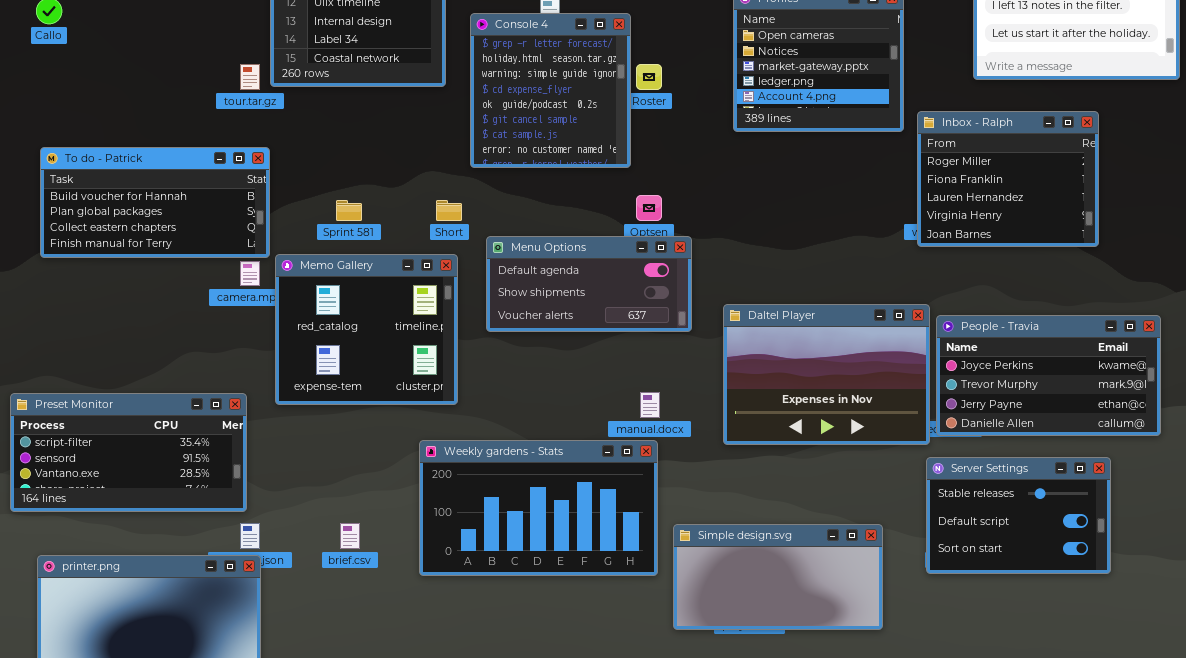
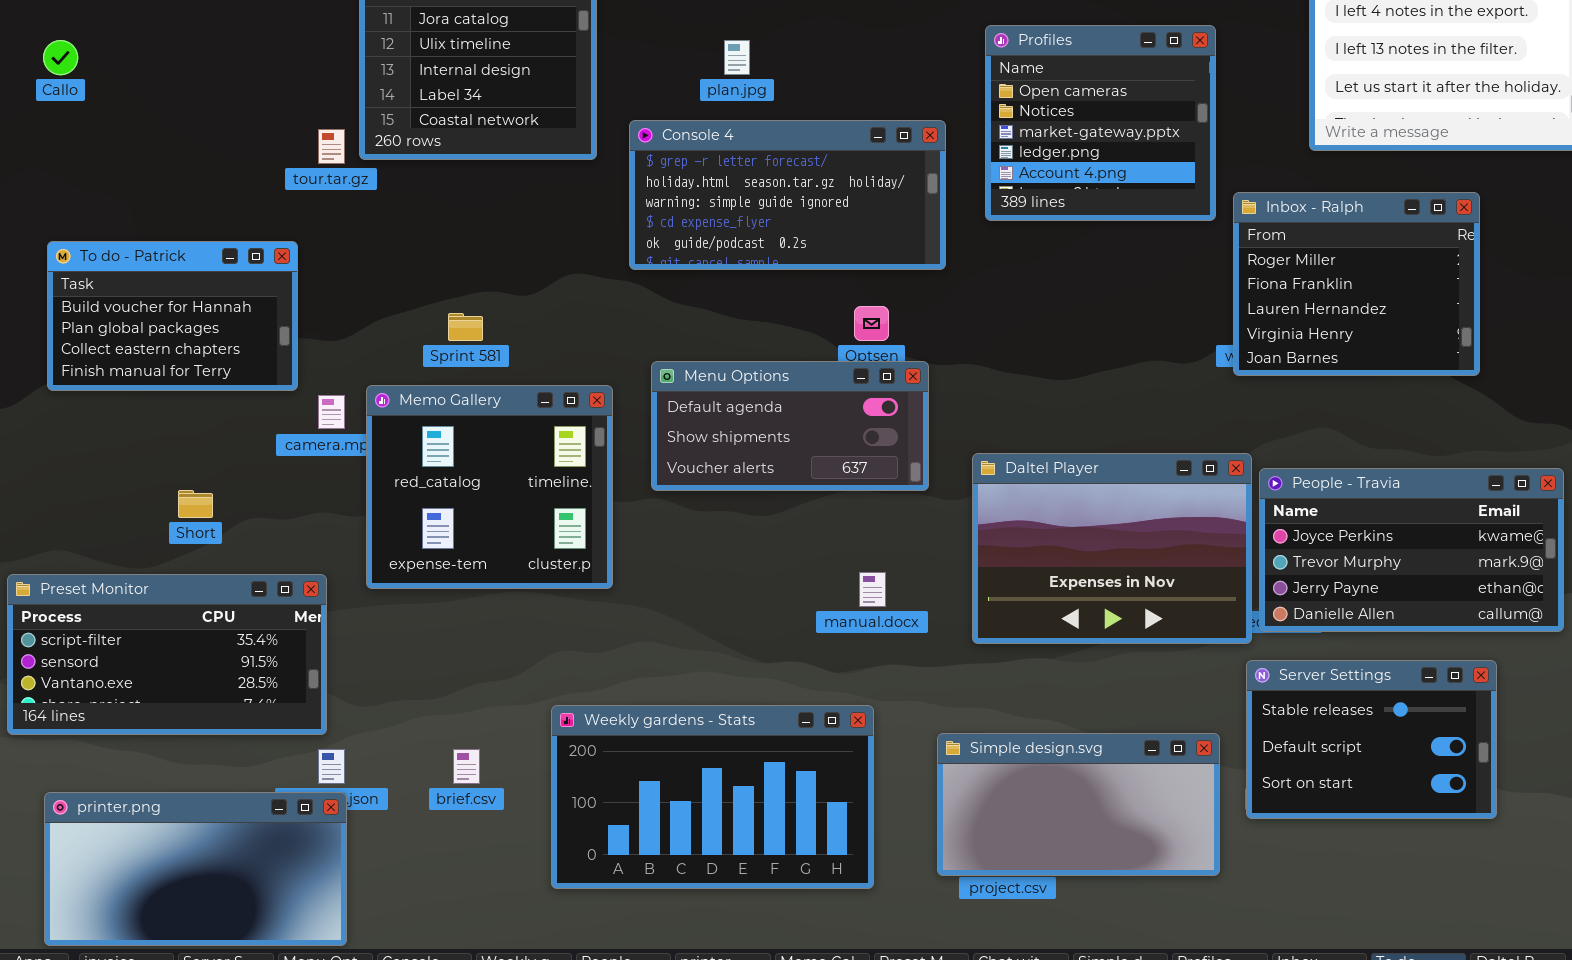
Console 4: [470,13,631,168] -> [629,120,946,270], resized
To do - Patrick: [40,147,270,258] -> [47,241,298,391], resized
Short: [436,200,462,221] -> [178,490,213,518], moved
Weekly gardens - Stats: [419,440,658,576] -> [551,705,874,889], moved
Simple design.svg: [673,524,883,630] -> [937,733,1220,876], moved

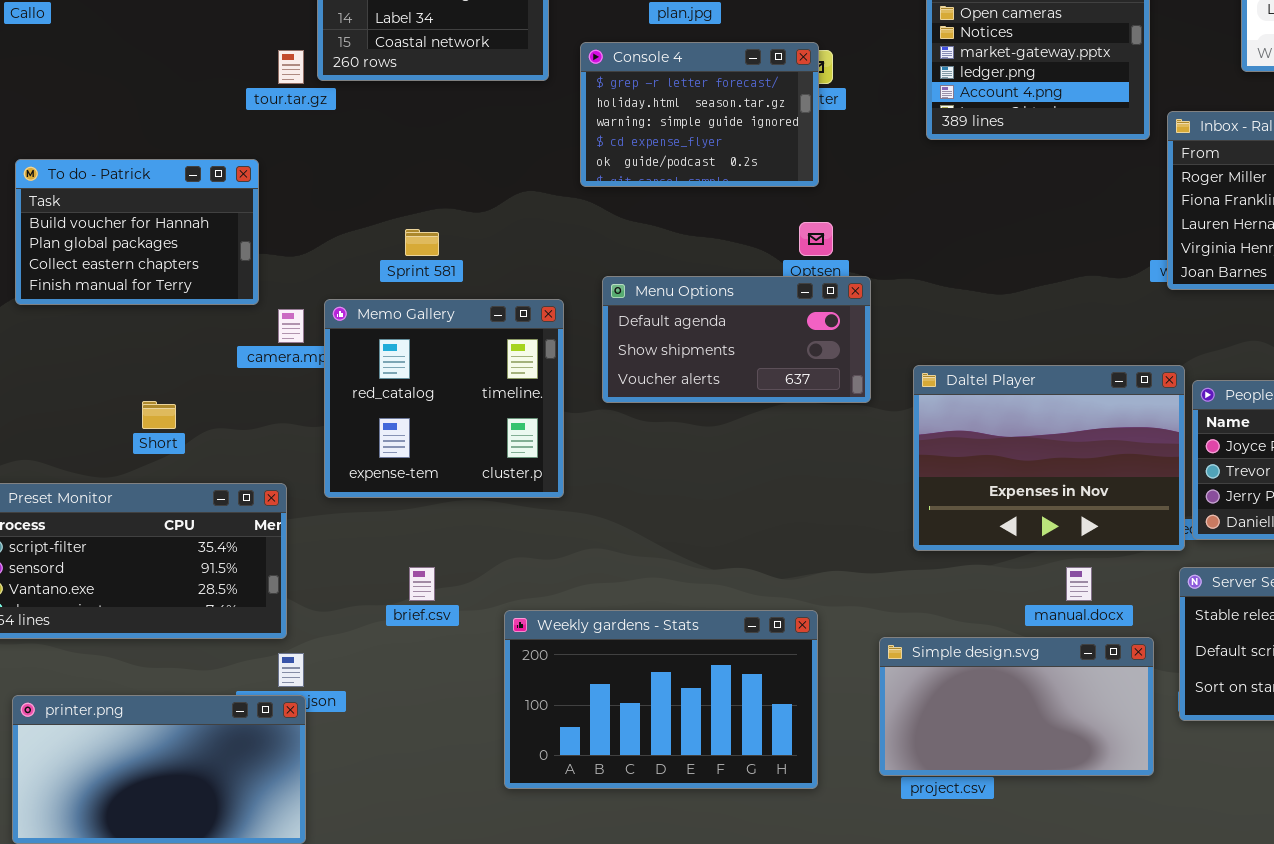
Console 4: [629,120,946,270] -> [580,42,819,187], resized
manual.docx: [859,572,886,607] -> [1066,567,1092,601], moved
brief.csv: [453,749,480,784] -> [409,567,435,601], moved

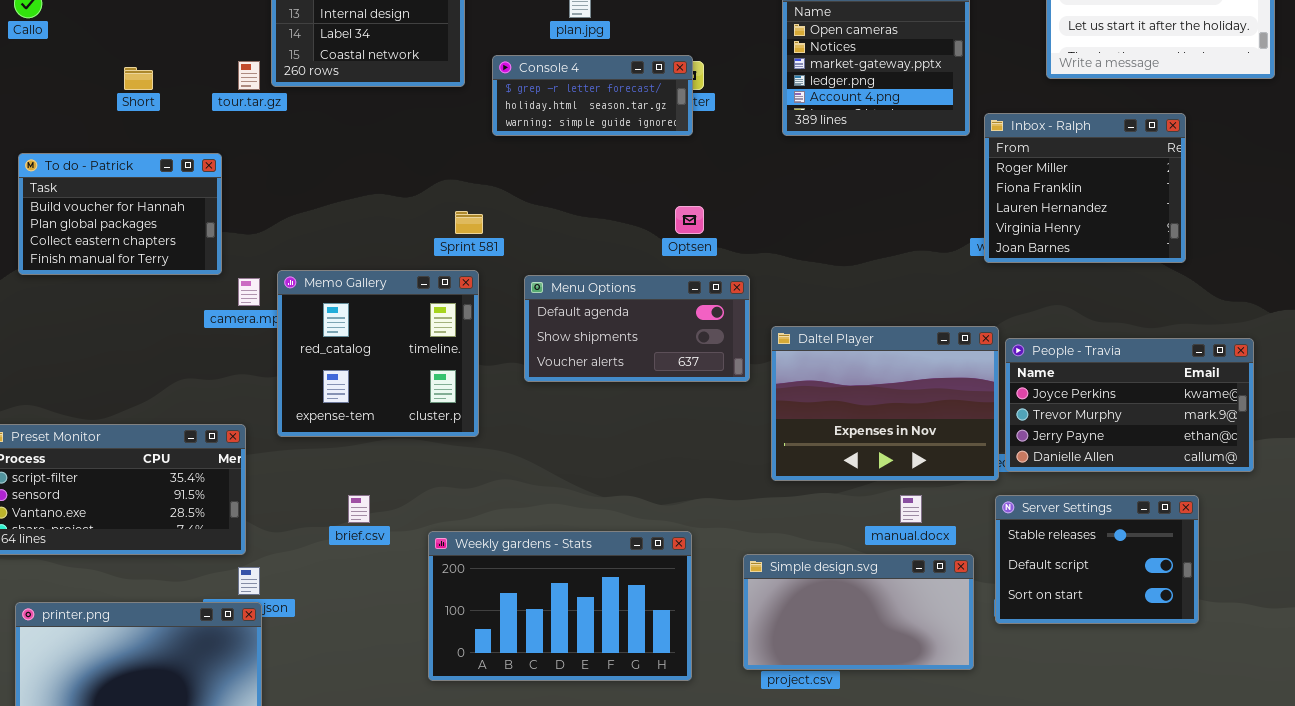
Console 4: [580,42,819,187] -> [492,55,693,136], resized
Sprint 581: [405,229,439,256] -> [455,211,483,234], moved
Menu Options: [602,276,871,403] -> [524,275,750,382], moved
Short: [142,401,176,429] -> [124,67,153,90], moved

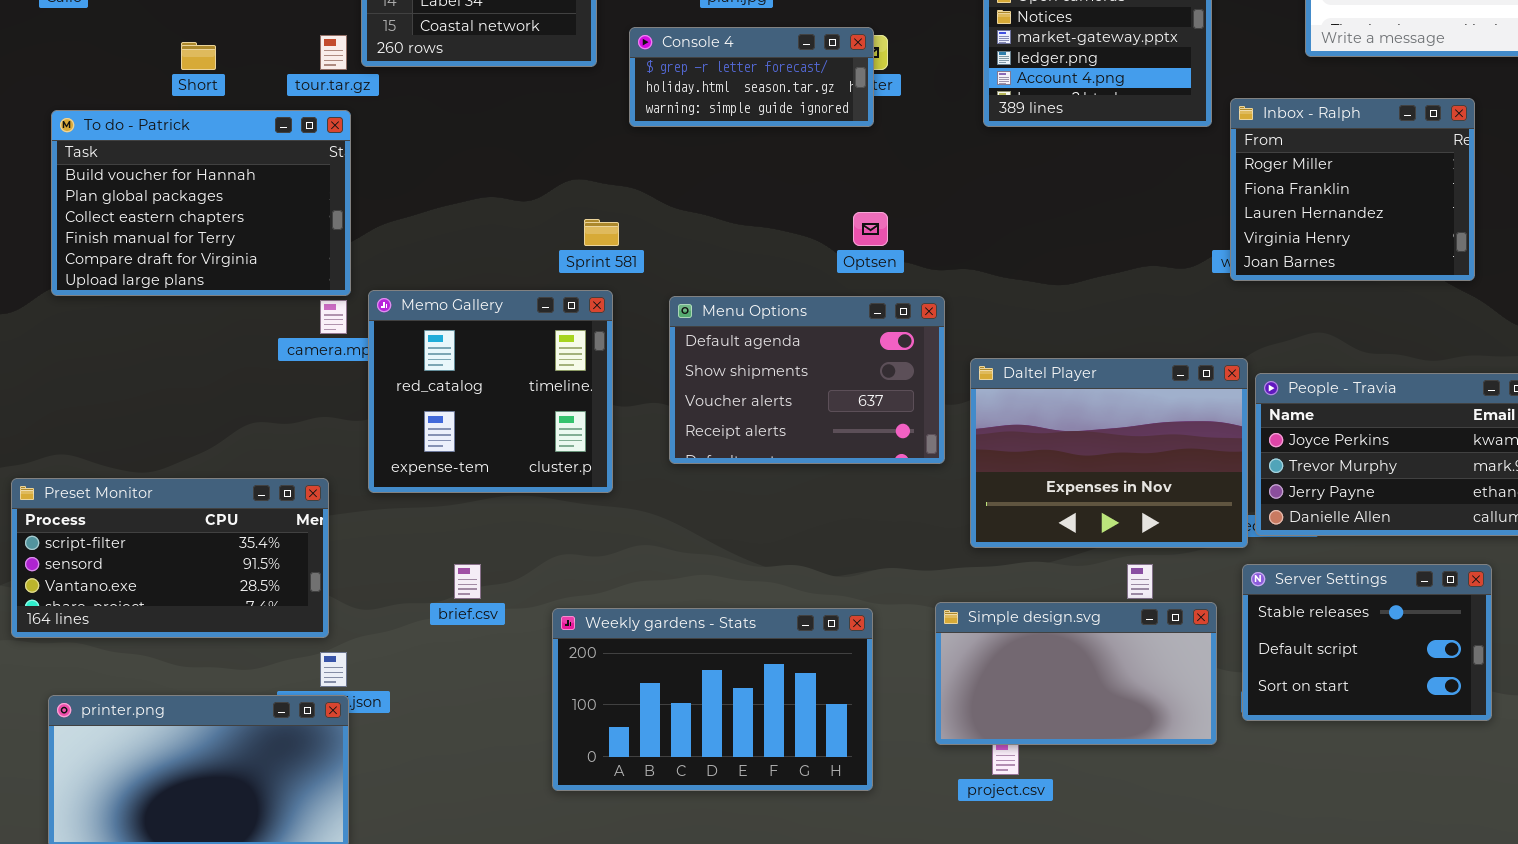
To do - Patrick: [18,153,222,275] -> [51,110,351,296], resized
Menu Options: [524,275,750,382] -> [669,296,945,464], resized
Simple design.svg: [743,554,974,670] -> [935,602,1217,745], moved

